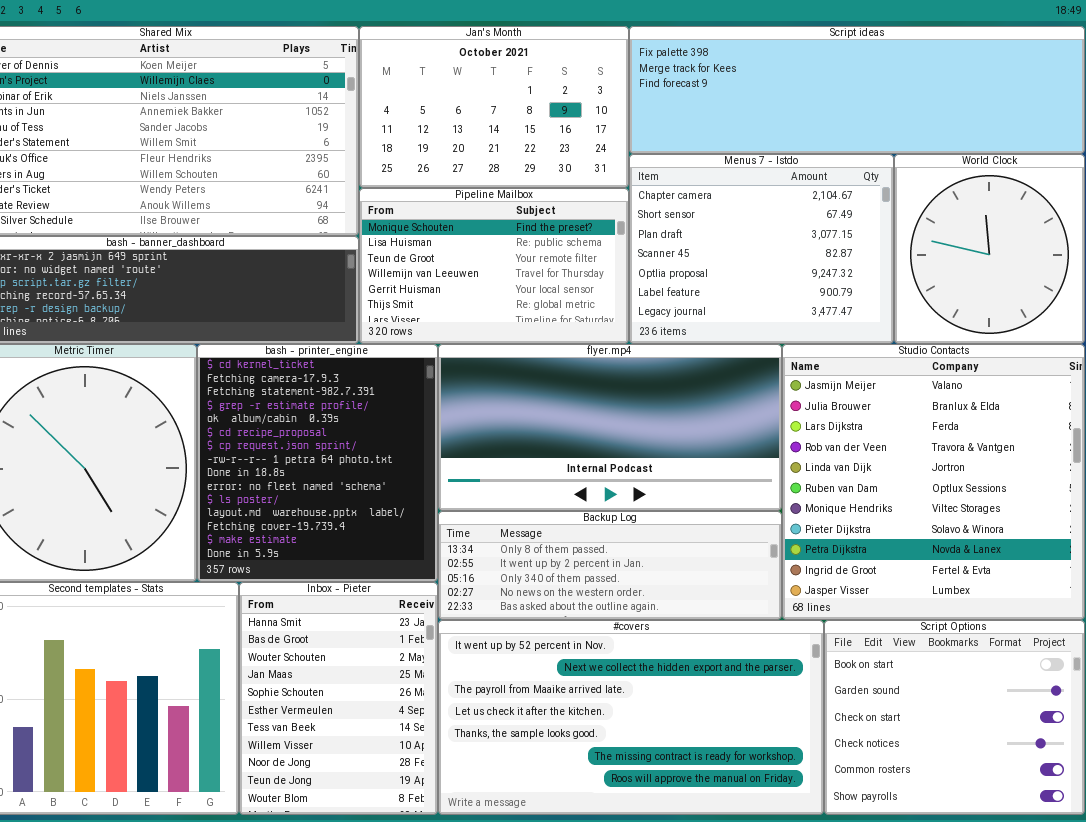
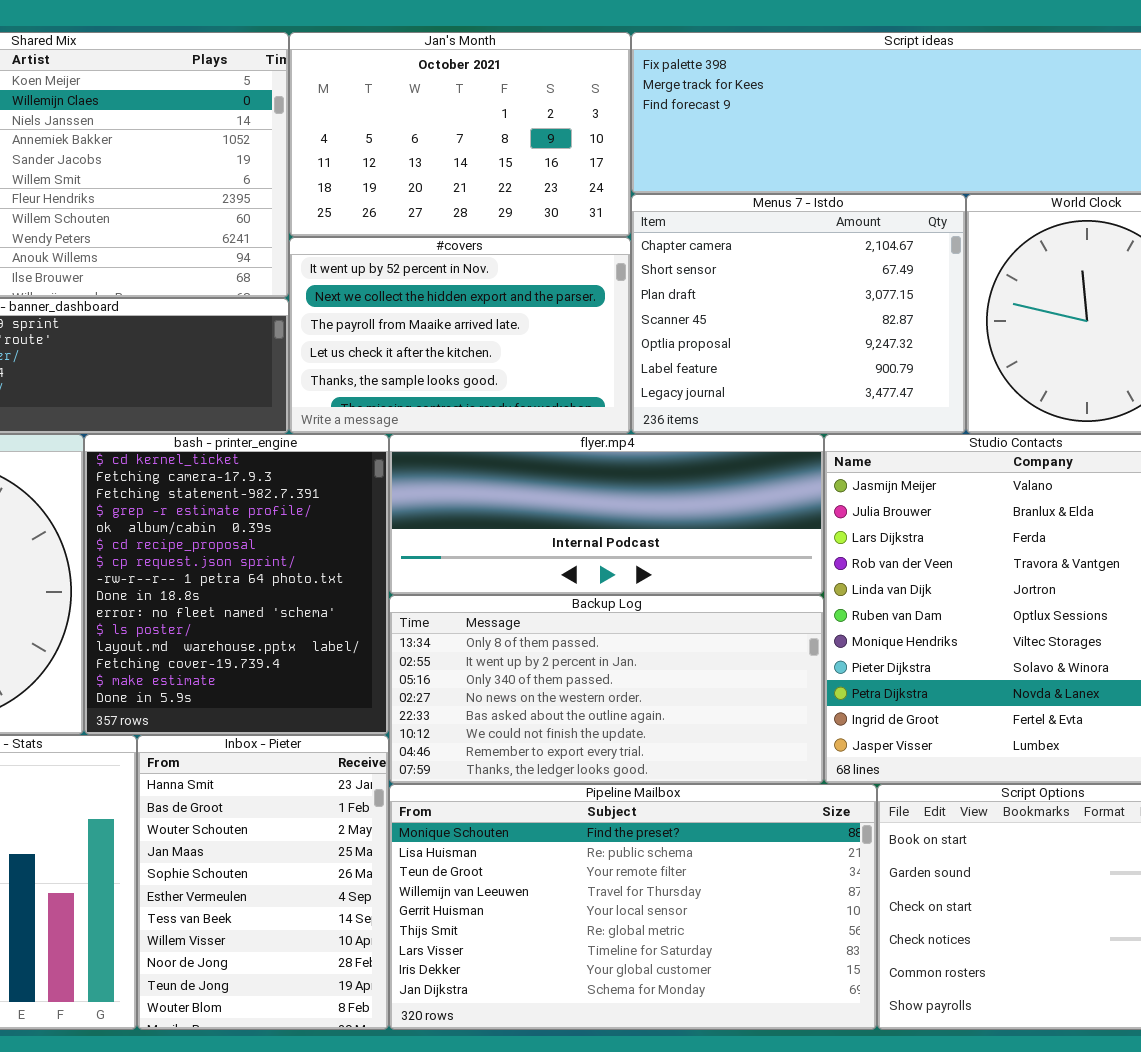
Pipeline Mailbox: [359,188,629,344] -> [389,784,877,1030], moved, resized
flyer.mp4: [438,344,782,511] -> [389,434,824,595], resized
Backup Log: [438,511,782,620] -> [389,595,824,784], resized
#covers: [438,620,824,815] -> [289,237,631,434], moved, resized

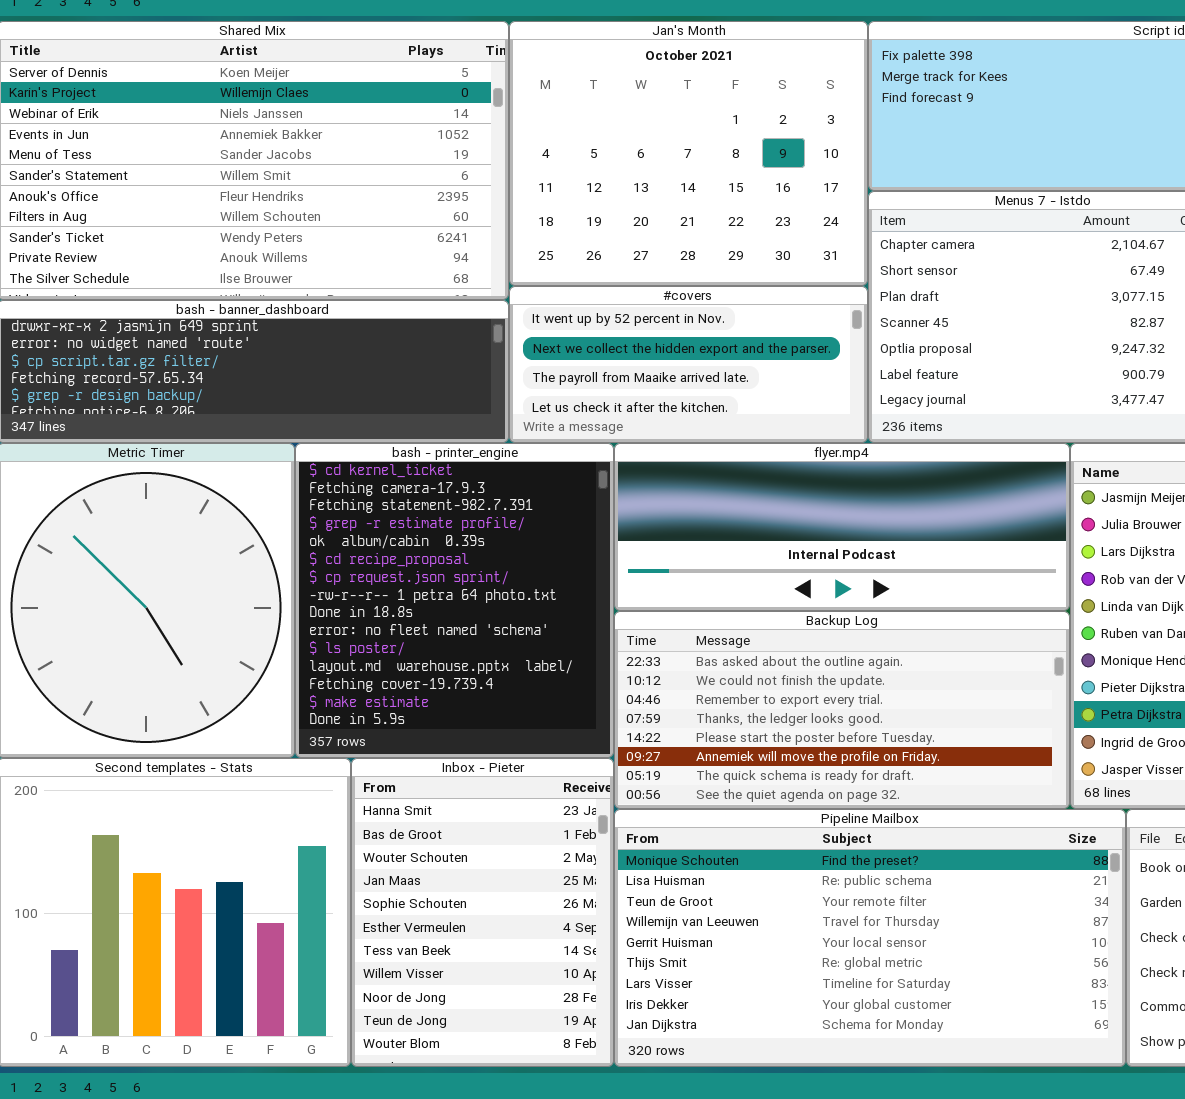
Jan's Month: [289,32,631,237] -> [509,21,868,286], resized
#covers: [289,237,631,434] -> [509,286,868,443], resized
Backup Log: [389,595,824,784] -> [614,611,1070,809], scrolled down 4 rows

